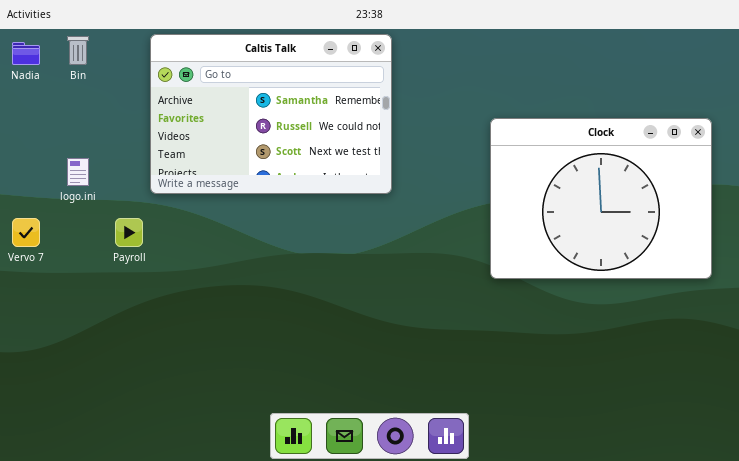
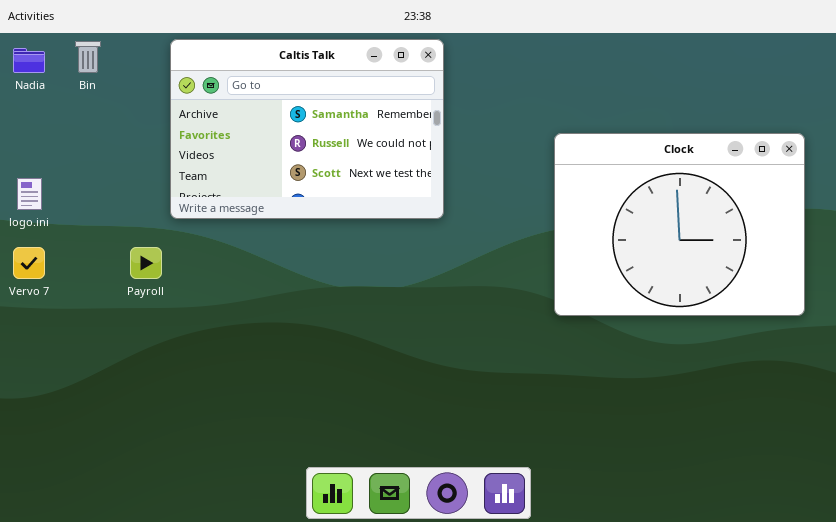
logo.ini: [67,158,89,186] -> [17,178,42,210], moved

